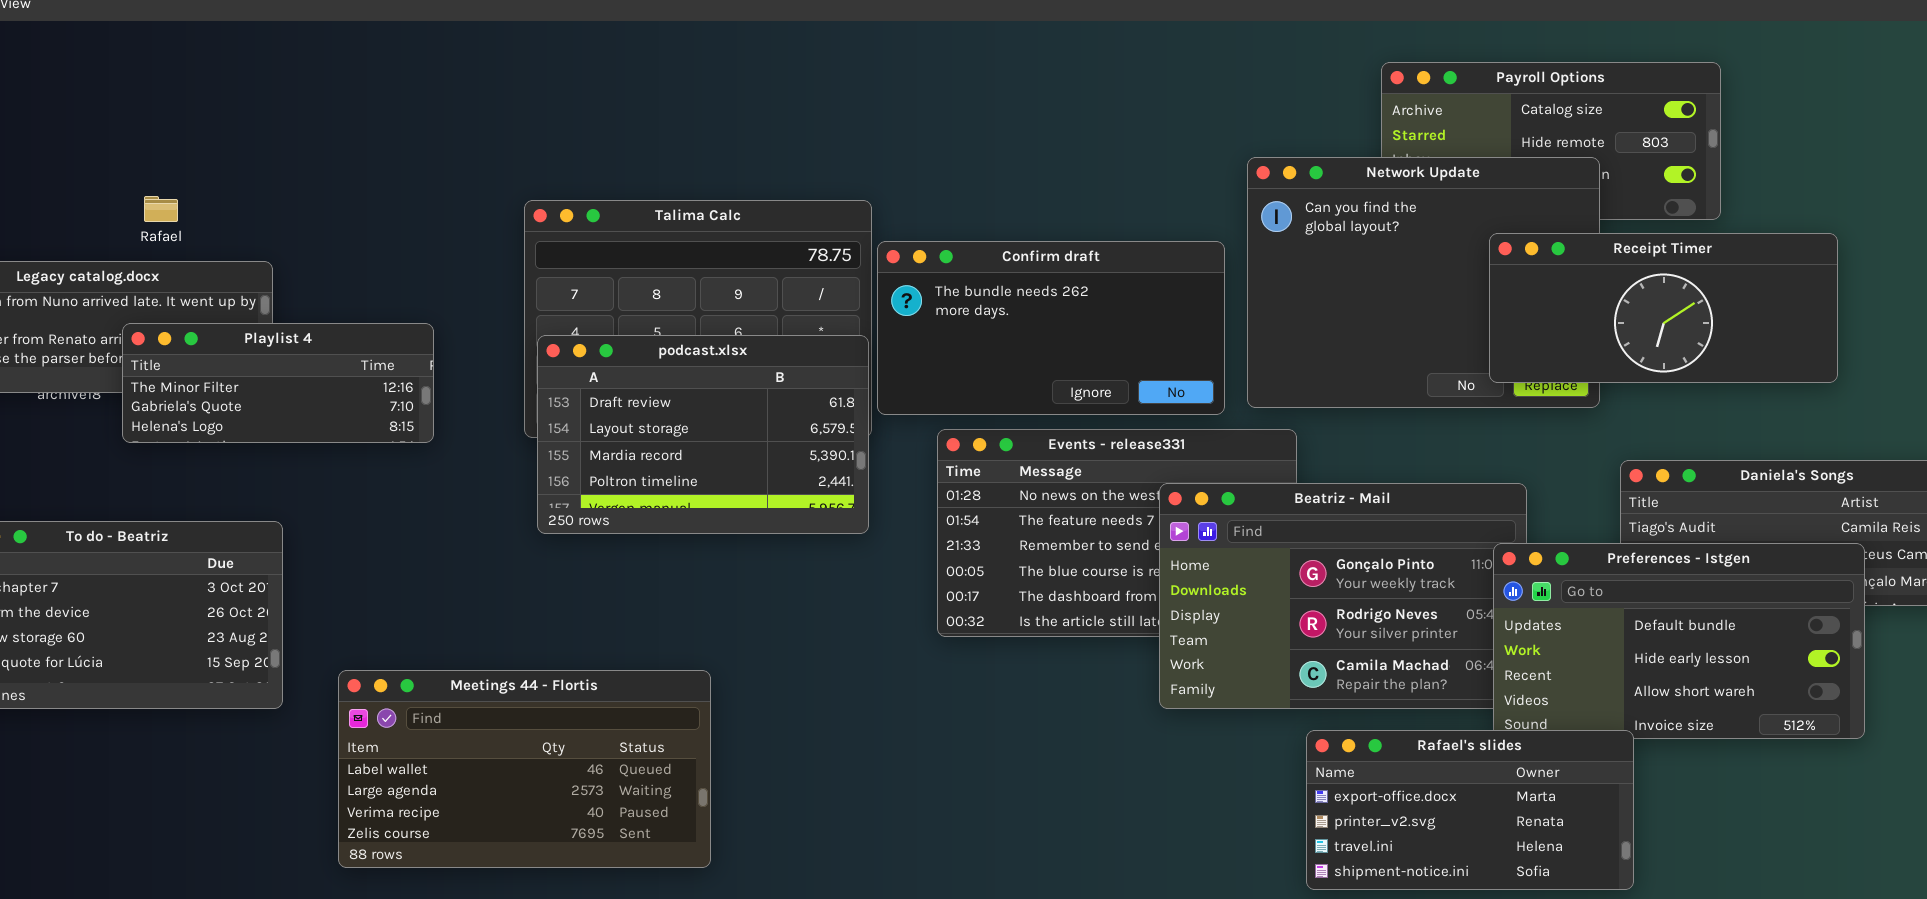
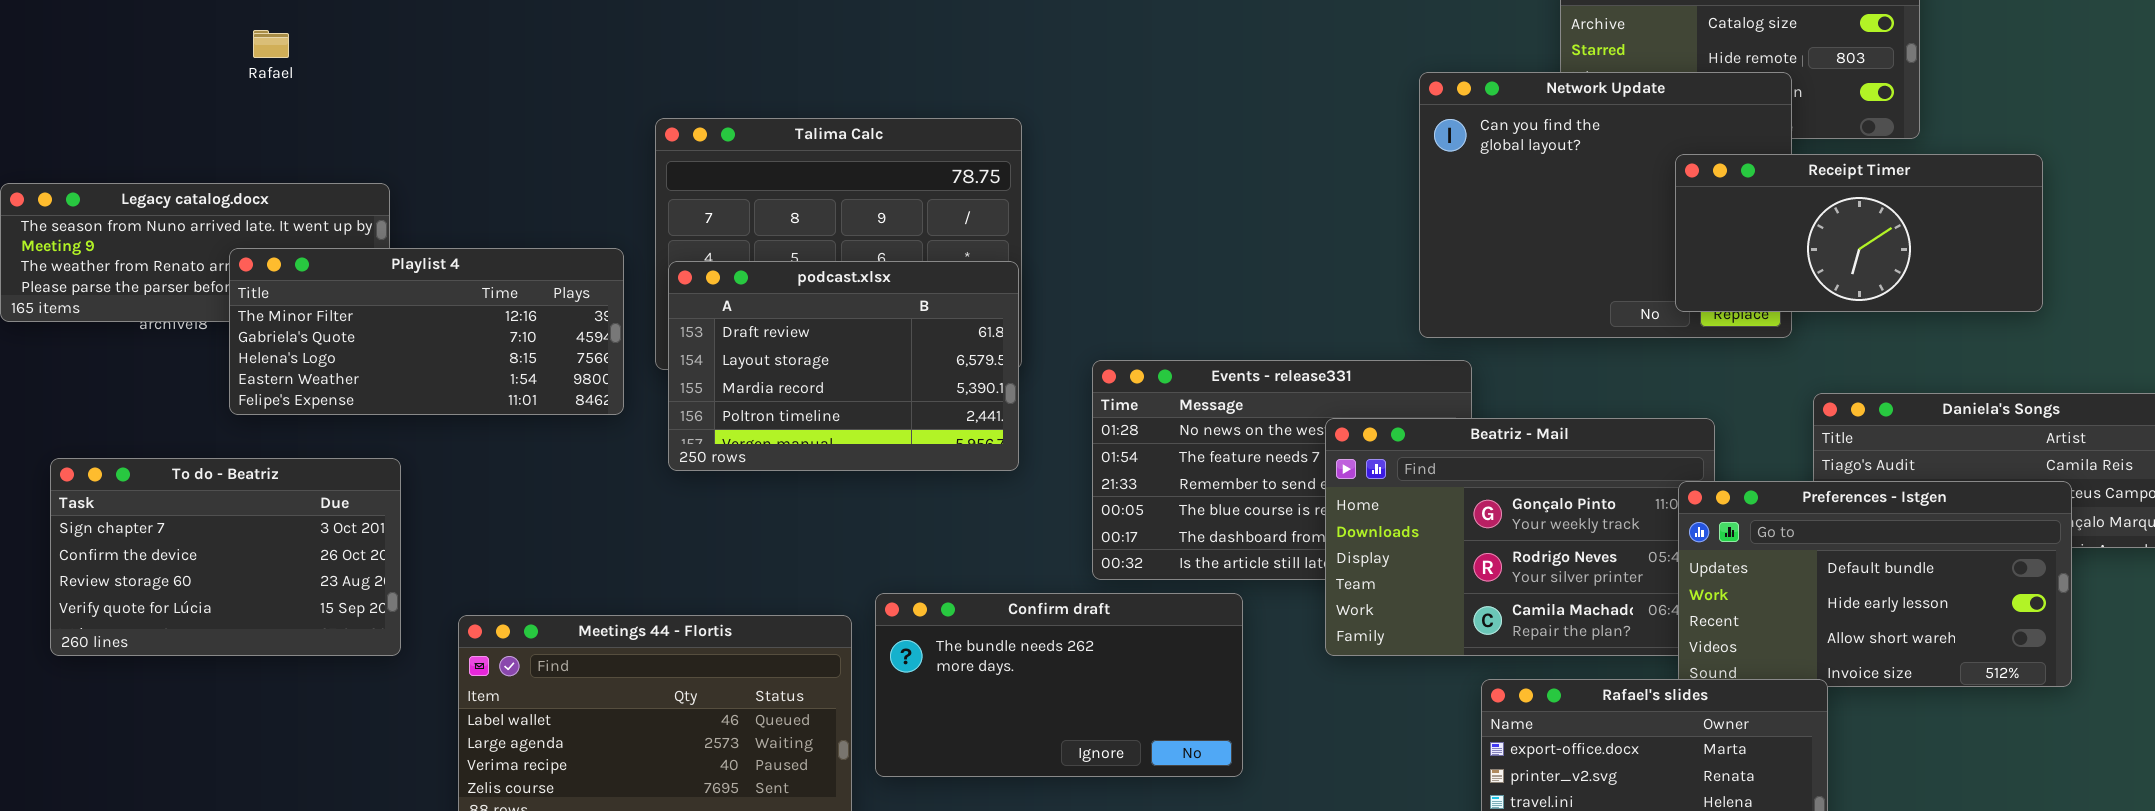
Rafael: [144,196,178,222] -> [253,30,289,58], moved
Confirm draft: [877,241,1225,415] -> [875,593,1243,777], moved
Playlist 4: [122,323,434,443] -> [229,248,624,415], resized

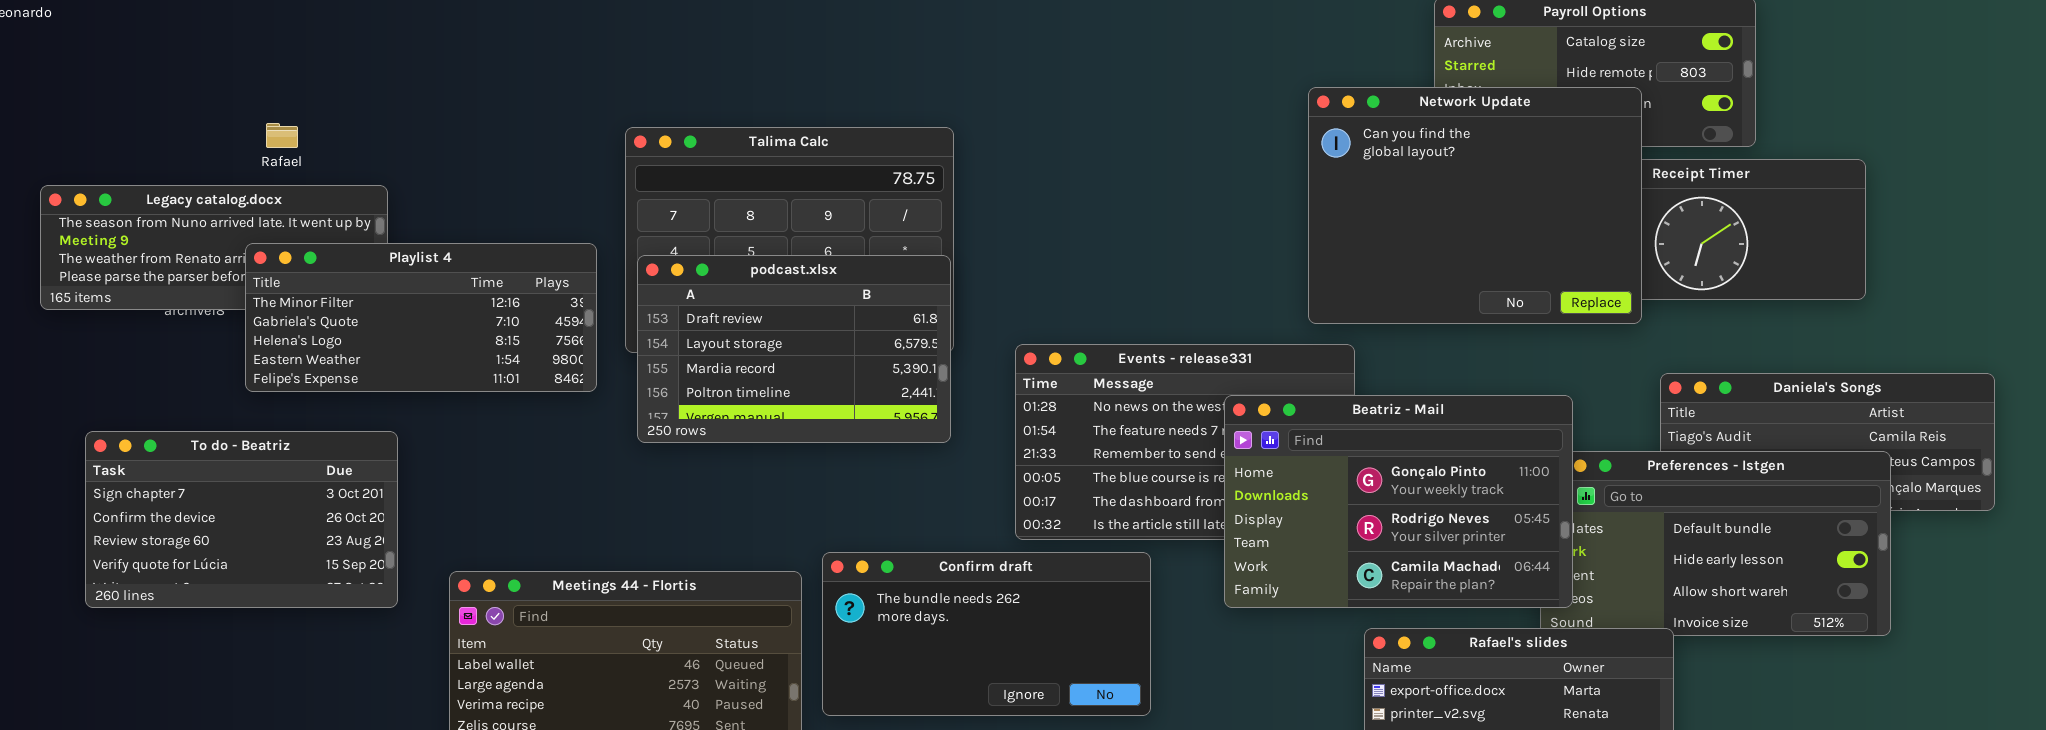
Rafael: [253,30,289,58] -> [266,123,298,148], moved
Network Update: [1419,72,1792,338] -> [1308,87,1642,324], raised
Beatriz - Mail: [1325,418,1715,656] -> [1224,395,1573,608], raised

